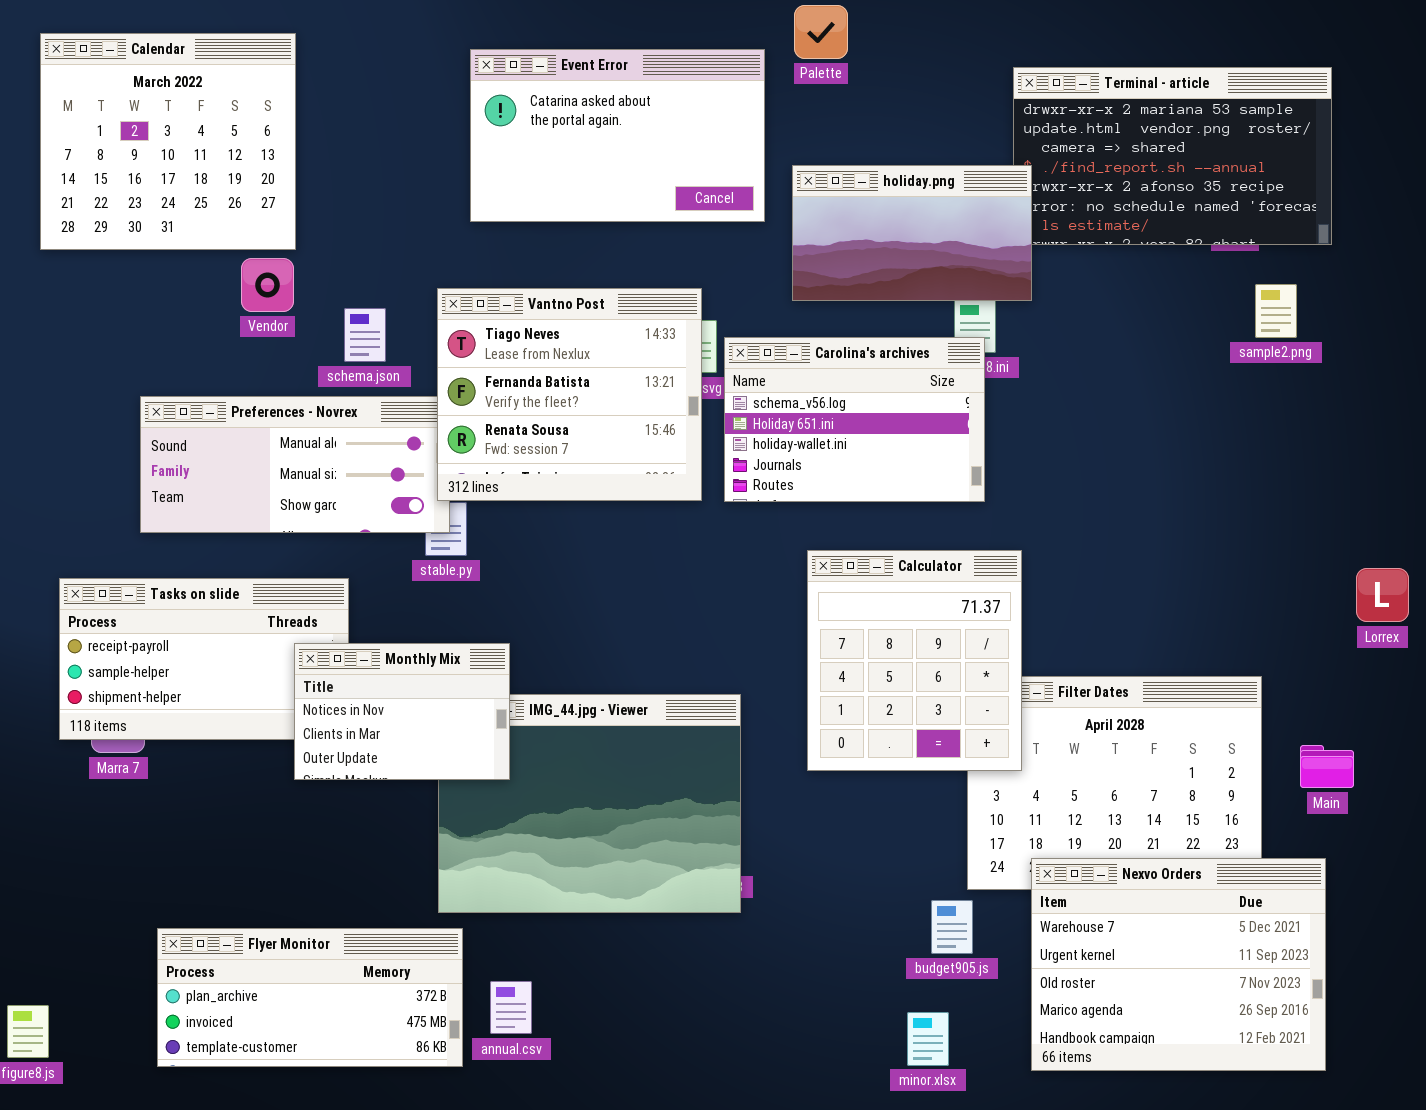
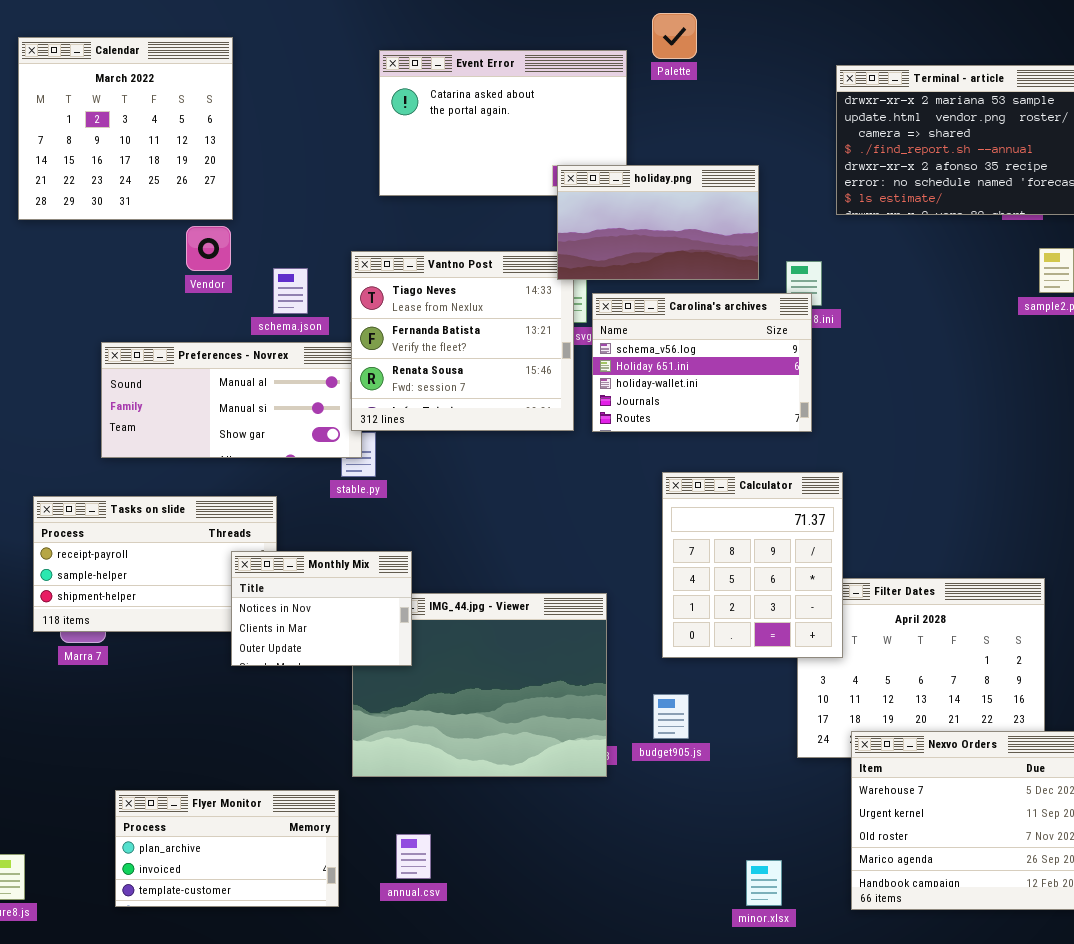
holiday.png: [792,165,1032,301] -> [557,165,759,280], moved
budget905.js: [931,900,973,954] -> [653,694,689,739], moved
Flyer Monitor: [157,928,463,1067] -> [115,790,339,907], resized

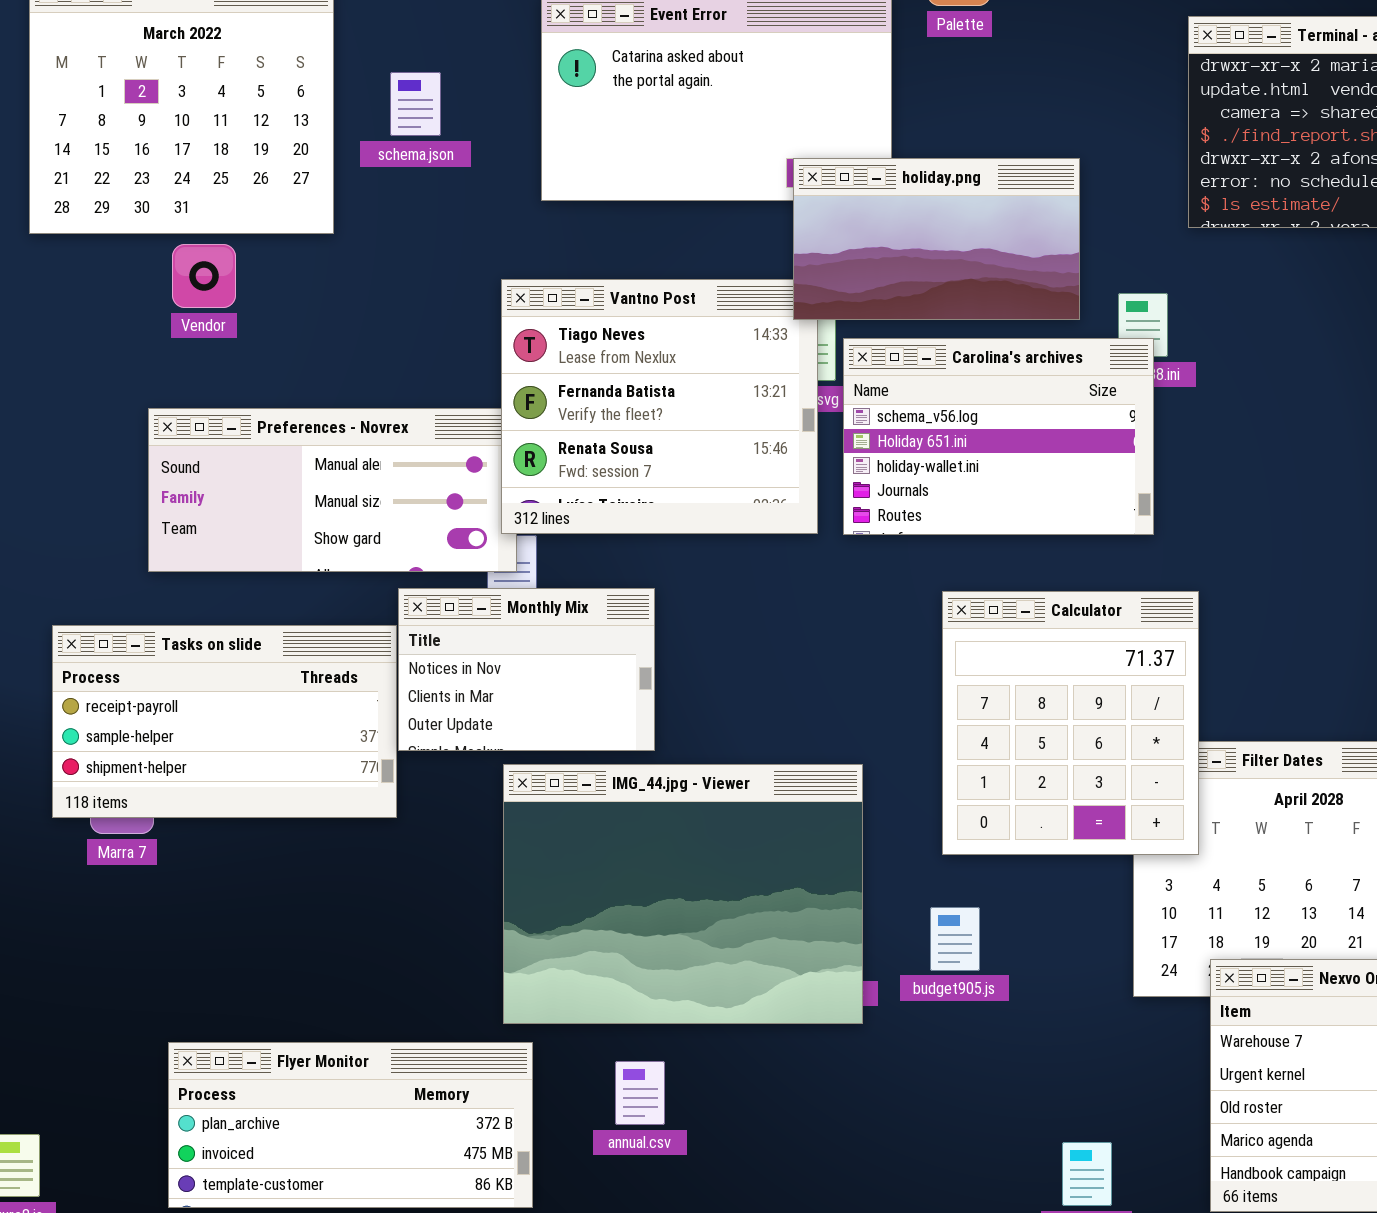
Vendor: [186,226,231,271] -> [172,244,236,308], moved
schema.json: [273,268,308,314] -> [390,72,441,136], moved
Monthly Mix: [231,551,412,666] -> [398,588,655,751], moved
Flyer Monitor: [115,790,339,907] -> [168,1042,533,1208], resized
annual.csv: [396,834,431,879] -> [615,1061,665,1125], moved

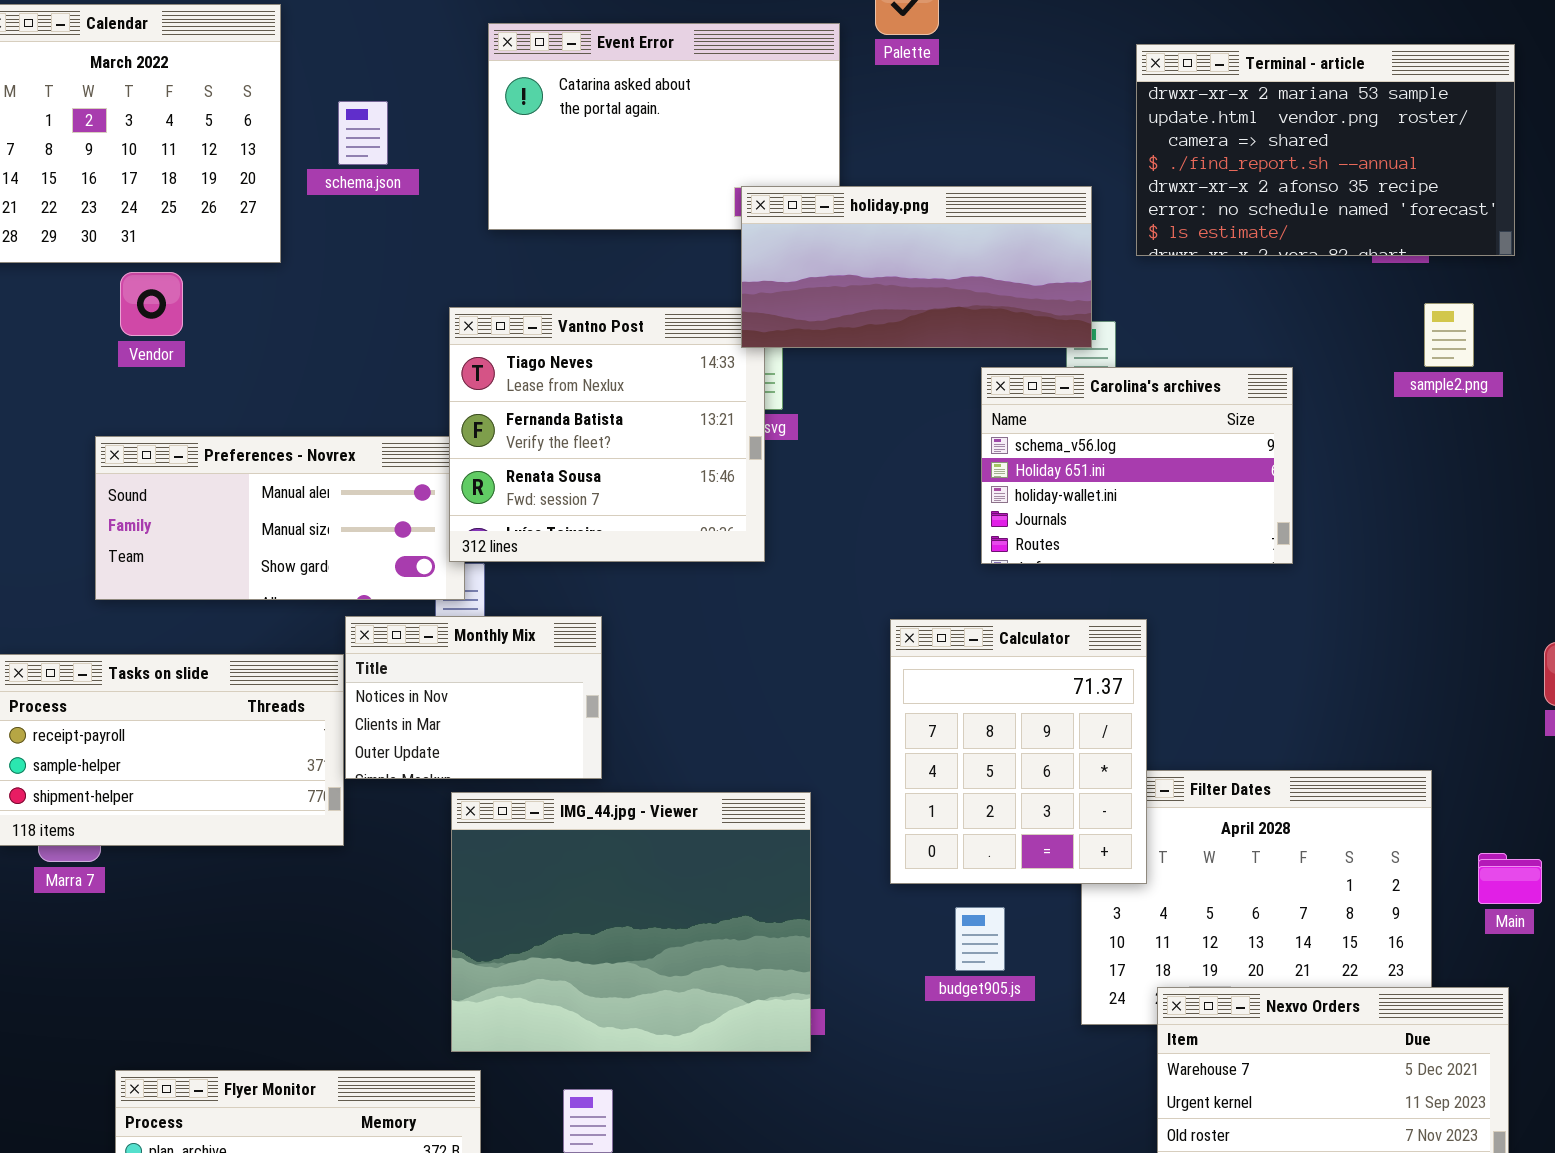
holiday.png: [793,158,1080,320] -> [741,186,1092,348], resized
Carolina's archives: [843,338,1154,535] -> [981,367,1293,564], moved
budget905.js: [930,907,980,971] -> [955,907,1005,971], moved

